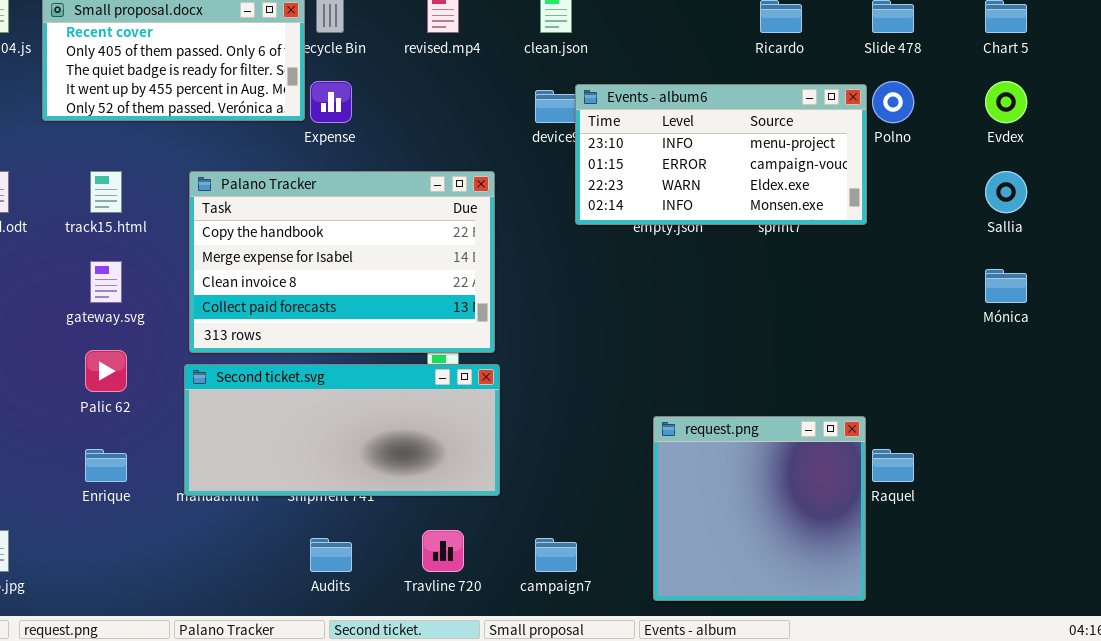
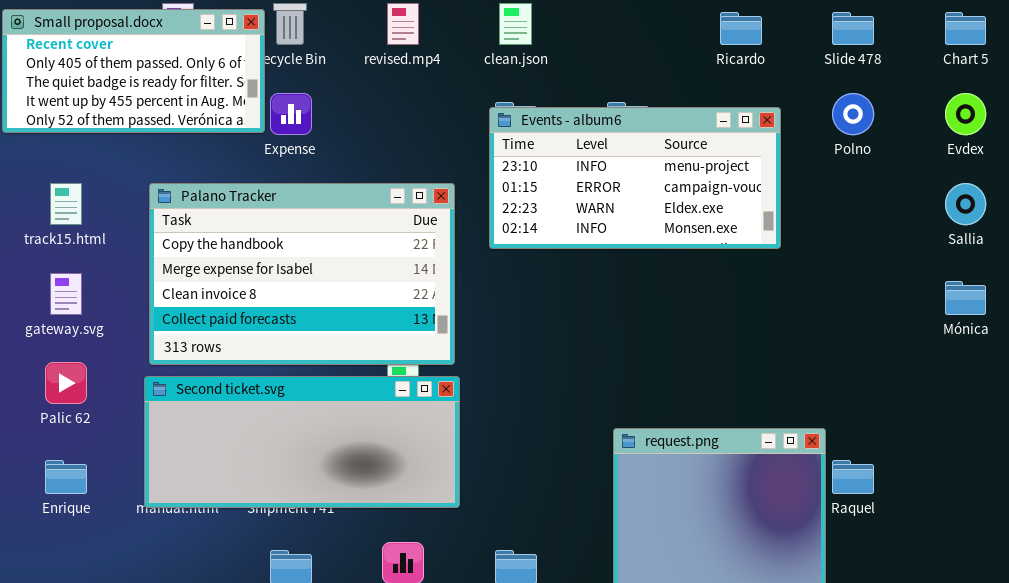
Events - album6: [575,84,867,225] -> [489,107,781,249], moved

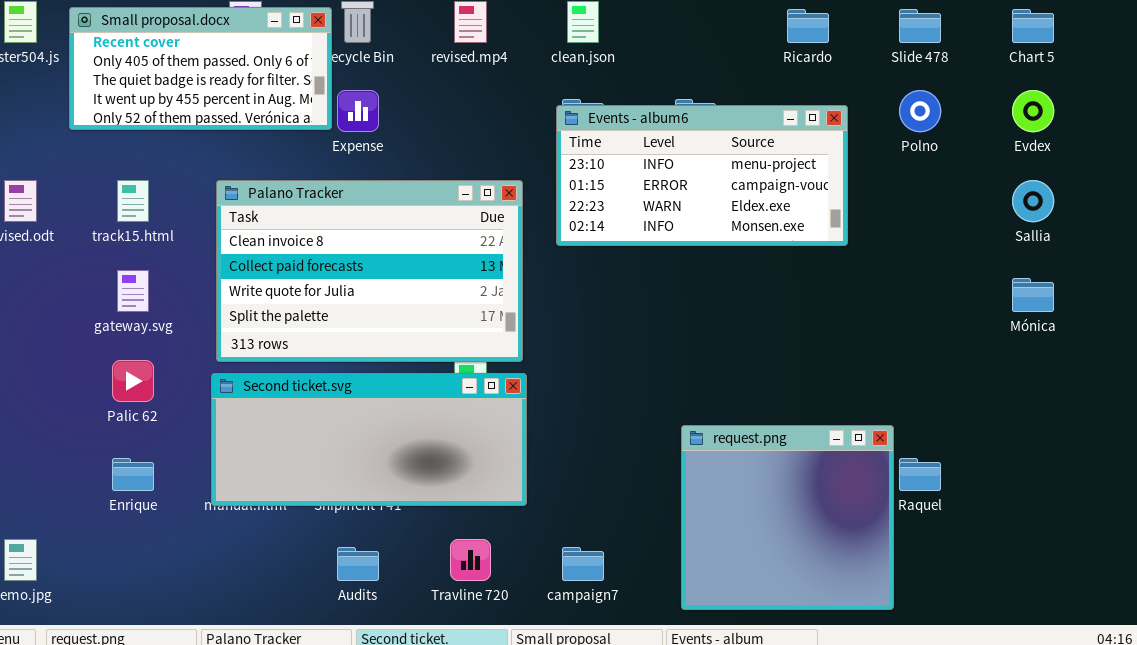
Palano Tracker: [149,183,455,365] -> [216,180,523,362], scrolled down 2 rows

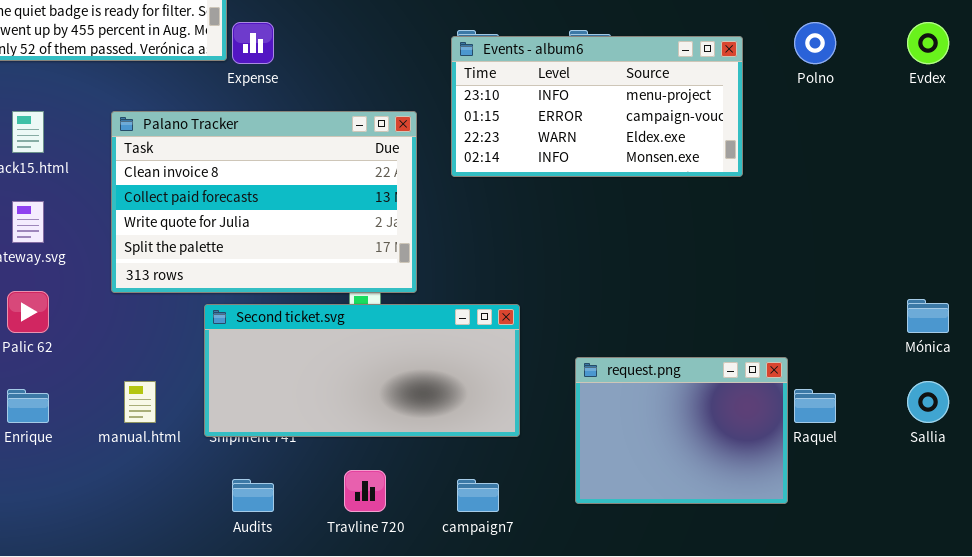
Sallia: [1012,180,1054,222] -> [907,381,949,423], moved
Mónica: [1012,278,1054,312] -> [907,299,949,333], moved
Second ticket.svg: [211,373,527,506] -> [204,304,520,437], moved
request.png: [681,425,894,610] -> [575,357,788,504], resized

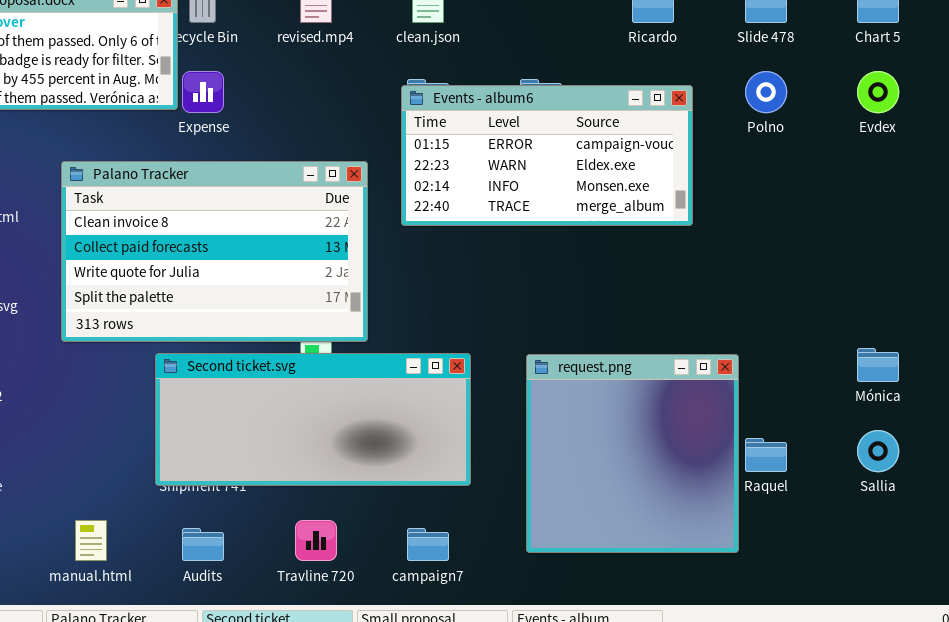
Events - album6: [451,36,743,177] -> [401,85,693,226], scrolled down 1 row
request.png: [575,357,788,504] -> [526,354,739,553], resized
manual.html: [124,381,156,423] -> [75,520,107,561], moved

